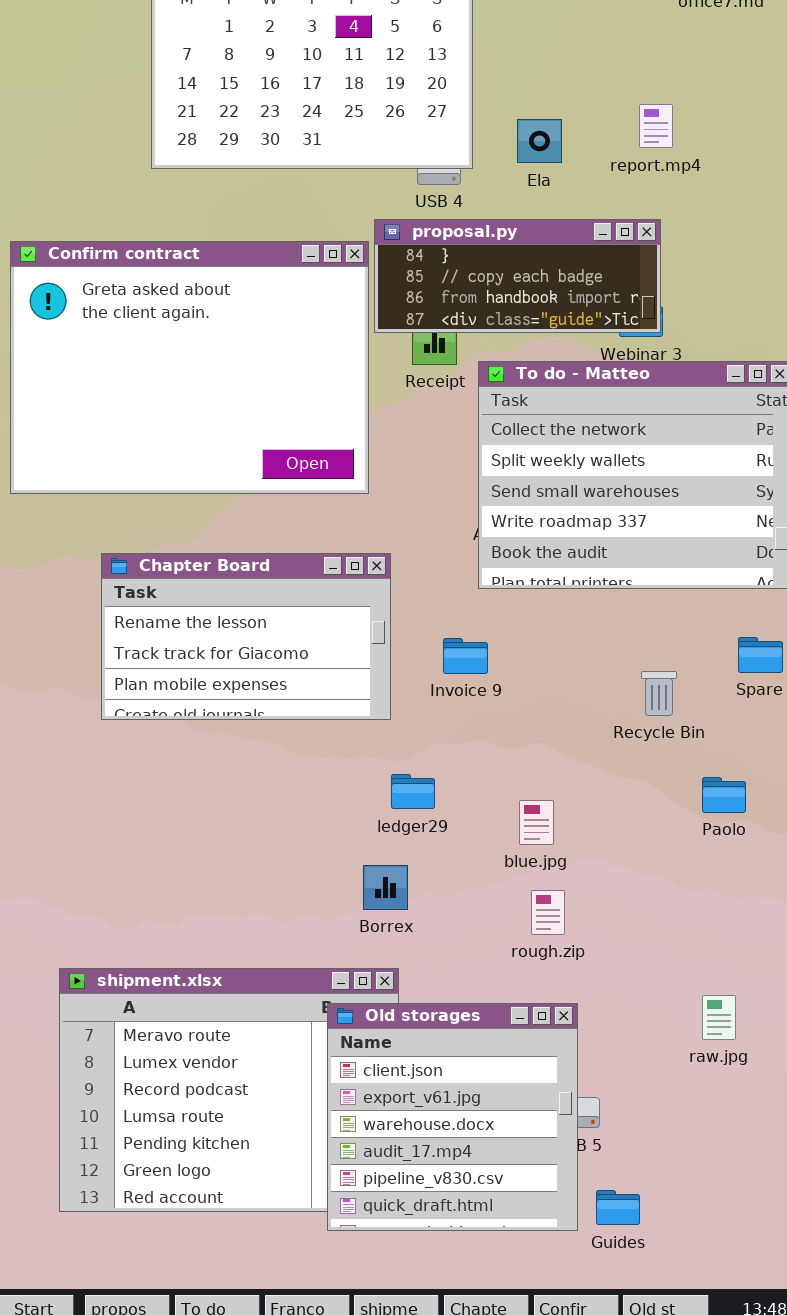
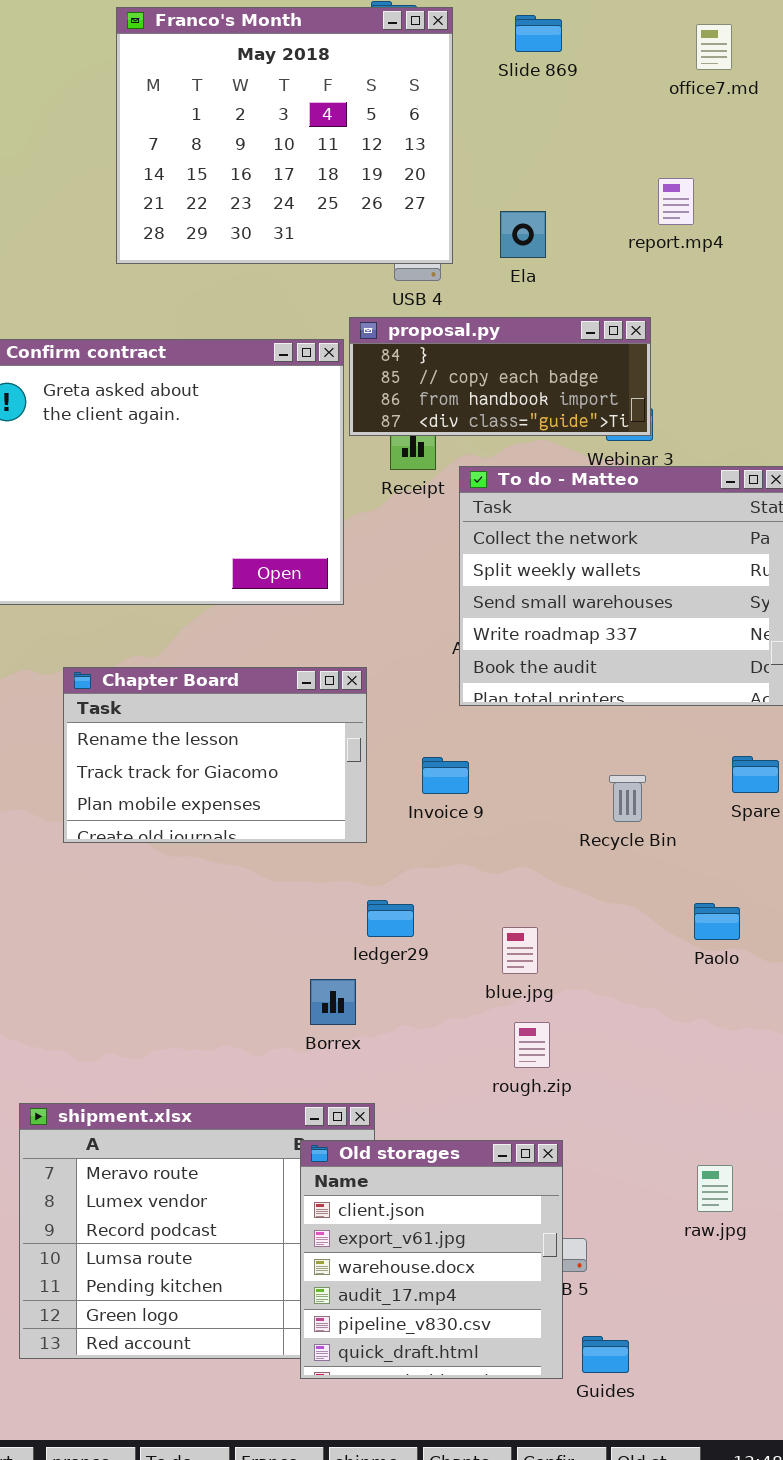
report.mp4: [639,104,673,148] -> [658,178,694,225], moved
Recycle Bin: [641,671,677,716] -> [609,775,646,822], moved
Borrex: [363,865,408,910] -> [310,979,356,1025], moved
raw.jpg: [702,995,736,1040] -> [697,1165,733,1212], moved

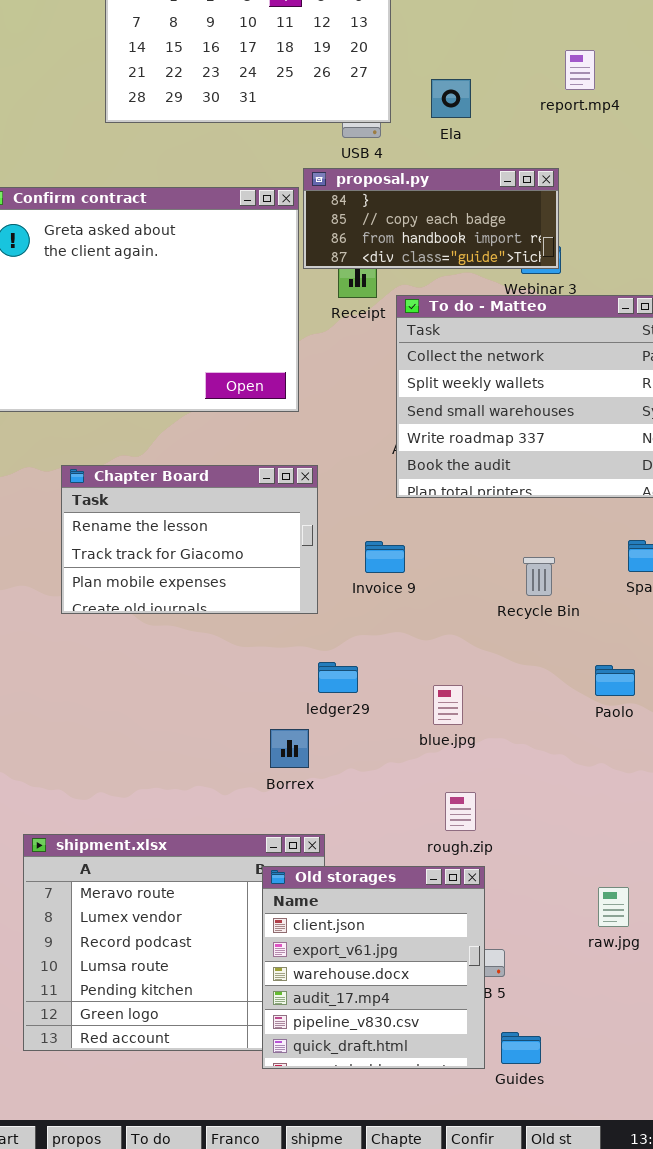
rough.zip: [514,1022,550,1068] -> [445,792,476,831], moved

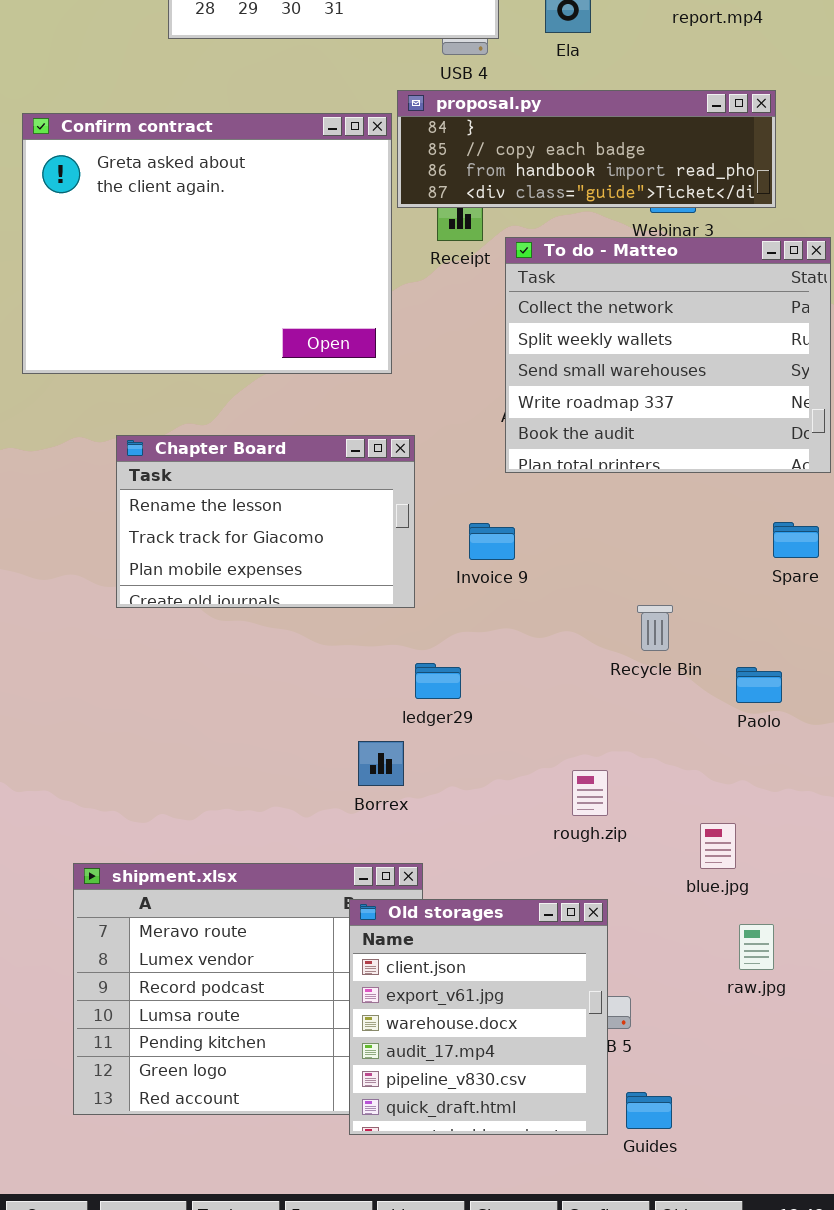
proposal.py: [303,168,559,269] -> [397,90,776,208], resized
Recycle Bin: [523,557,555,596] -> [637,605,673,651], moved
blue.jpg: [433,685,463,725] -> [700,823,736,869], moved
rough.zip: [445,792,476,831] -> [572,770,608,816], moved

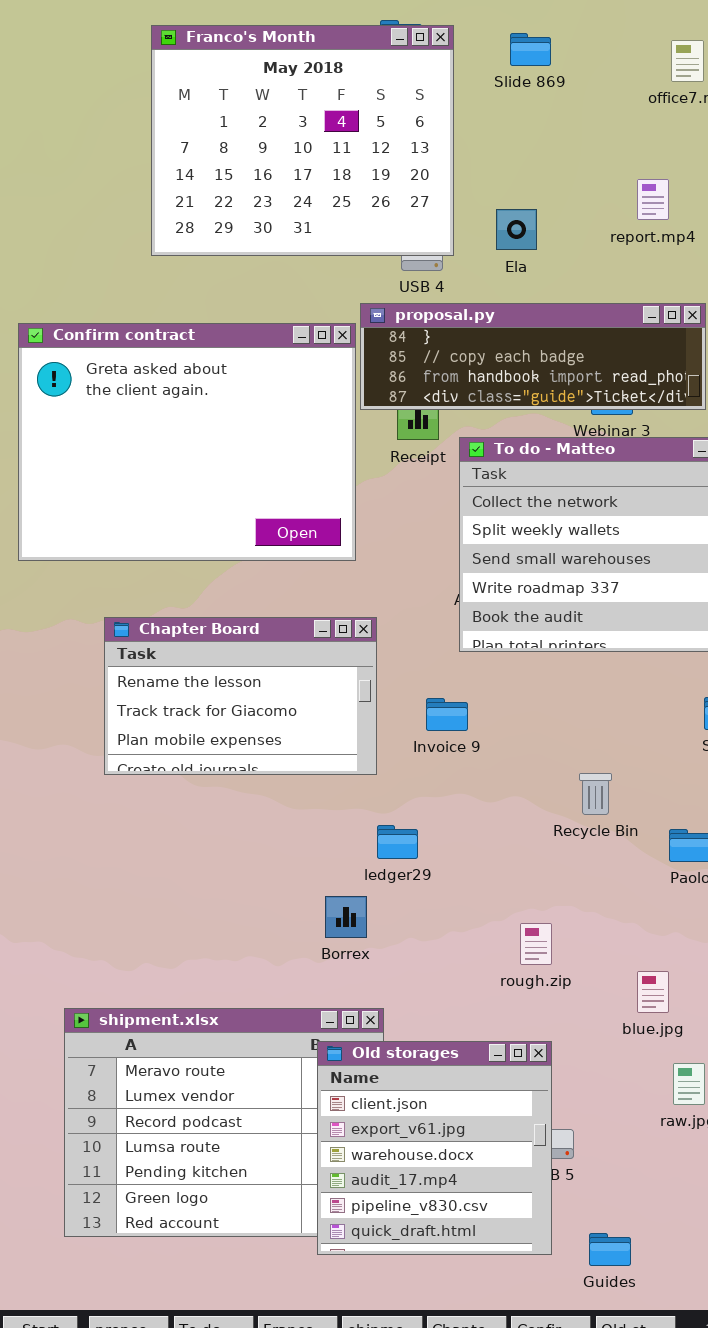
Guides: [626,1092,672,1129] -> [589,1233,631,1266], moved

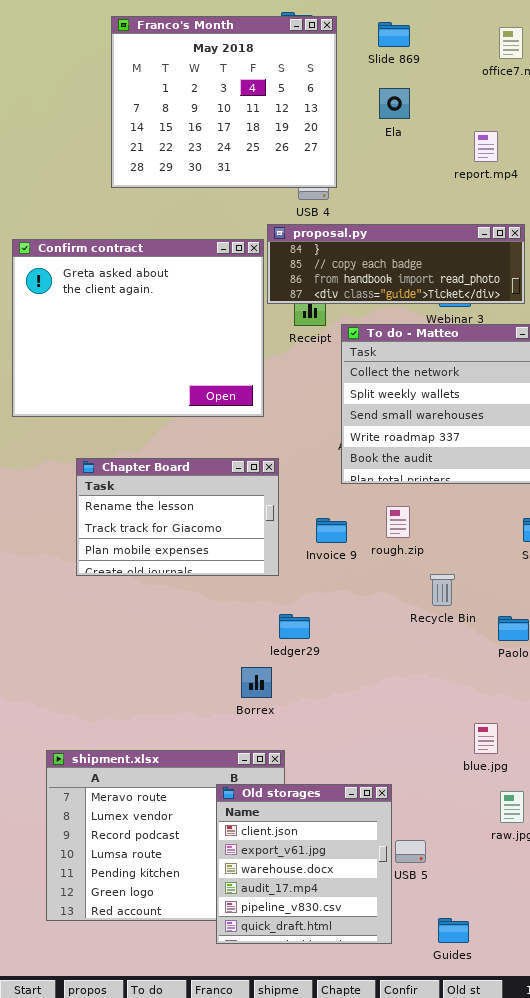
Ela: [496,209,537,250] -> [379,88,410,119], moved
rough.zip: [520,923,552,965] -> [386,506,410,538], moved
Old storages: [317,1041,552,1255] -> [216,784,392,944], moved

